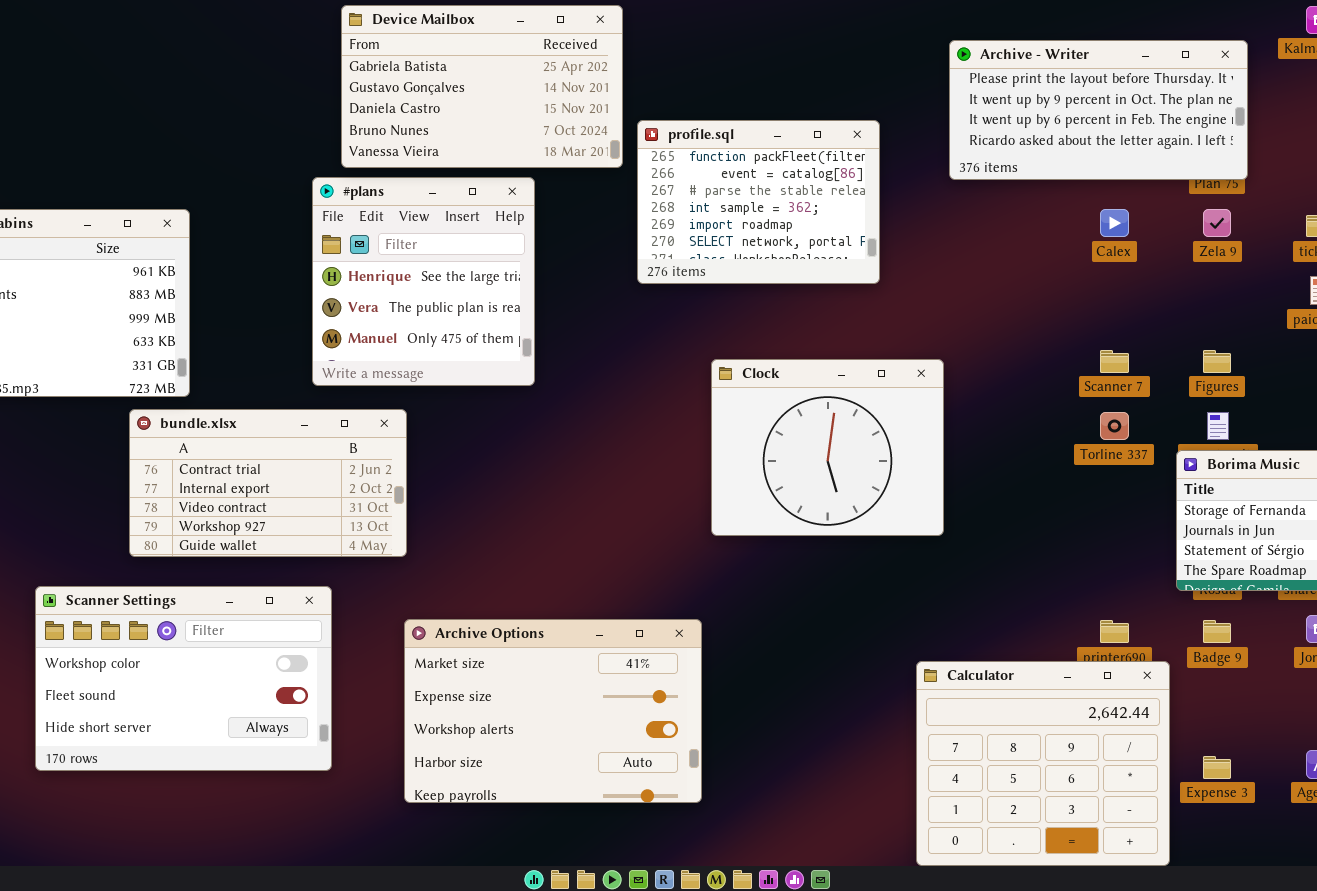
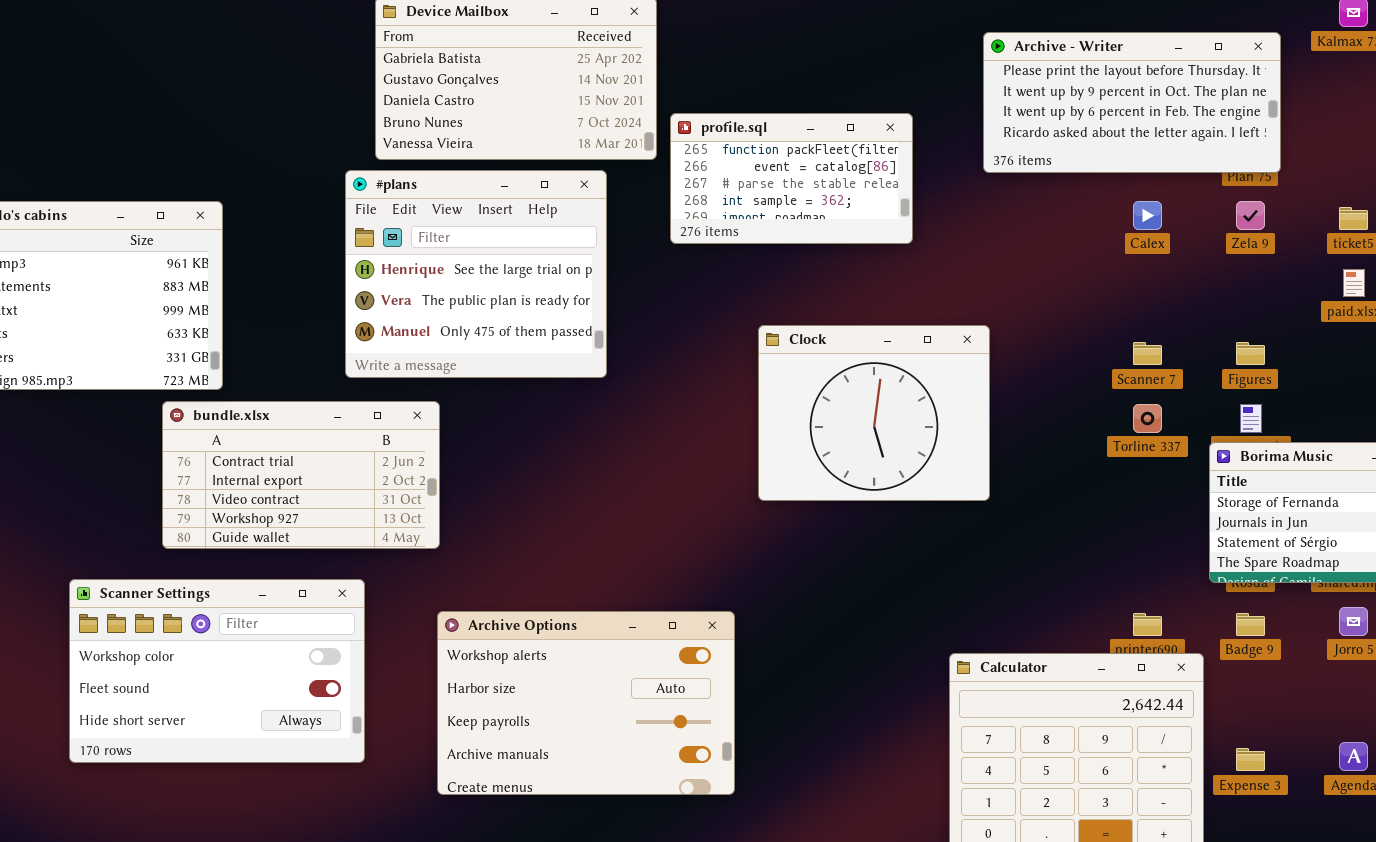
profile.sql: [637,120,880,284] -> [670,113,913,244], resized
#plans: [312,177,535,386] -> [345,170,607,378], resized
Clock: [711,359,944,536] -> [758,325,990,501], moved
Archive Options: [404,619,702,803] -> [437,611,735,795], scrolled down 2 rows

